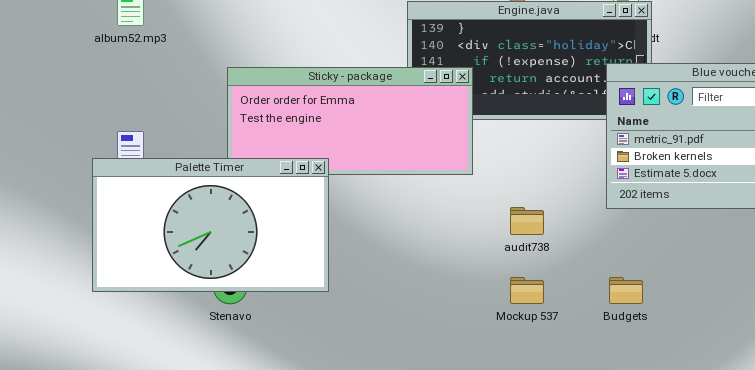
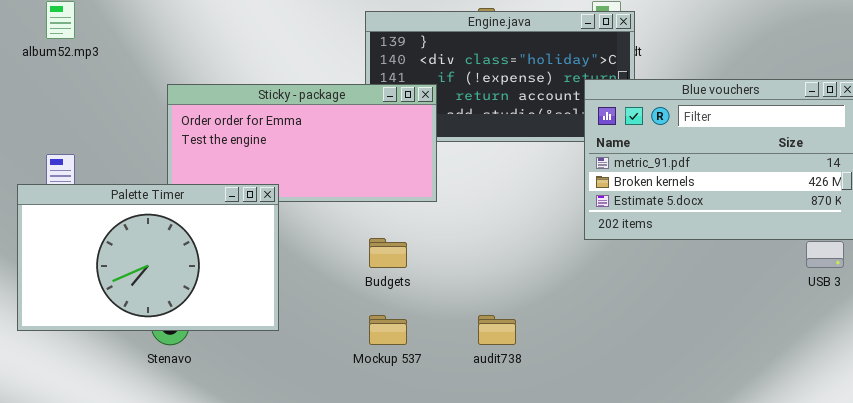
audit738: [510,207,544,235] -> [478,315,516,345], moved
Mockup 537: [510,277,544,304] -> [369,315,407,345], moved
Budgets: [609,277,643,304] -> [369,238,407,268], moved

